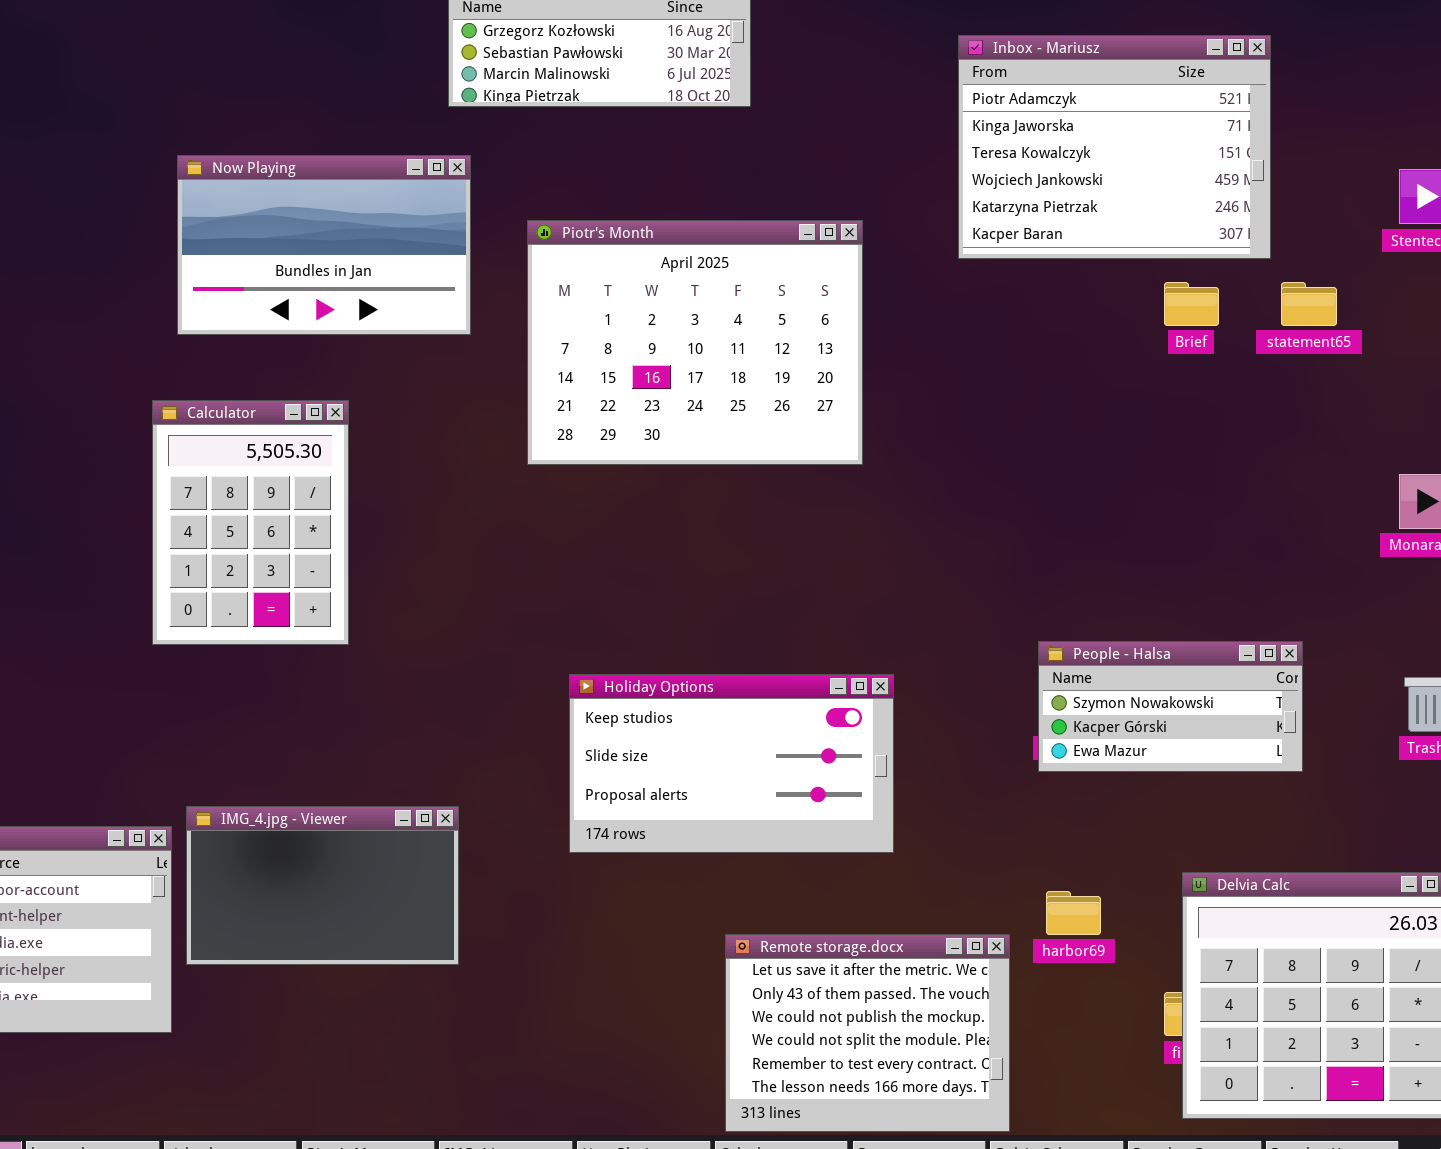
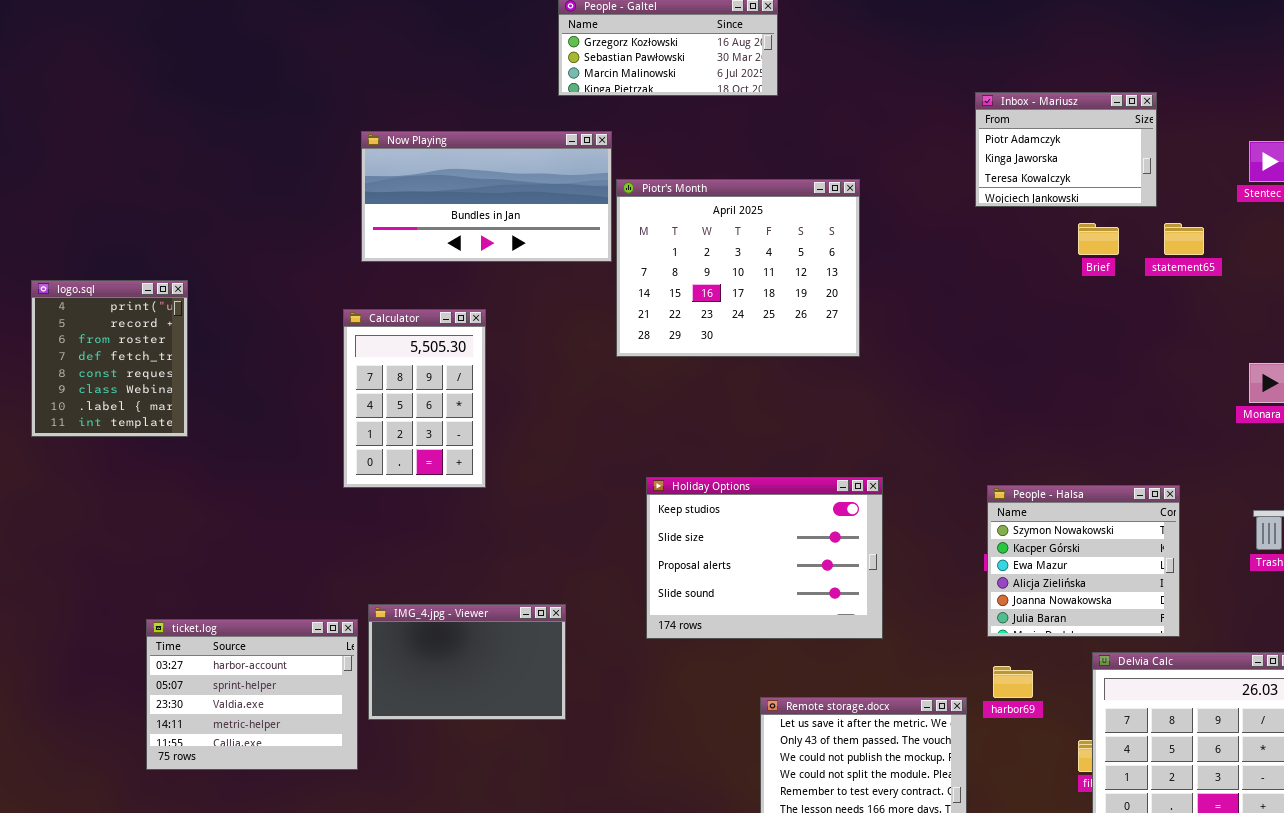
Inbox - Mariusz: [958,35,1271,259] -> [975,92,1157,207], resized
Now Playing: [177,155,471,335] -> [361,131,612,262], resized
People - Halsa: [1038,641,1303,772] -> [987,485,1180,637], resized
Holiday Options: [569,674,894,853] -> [646,477,883,639], resized

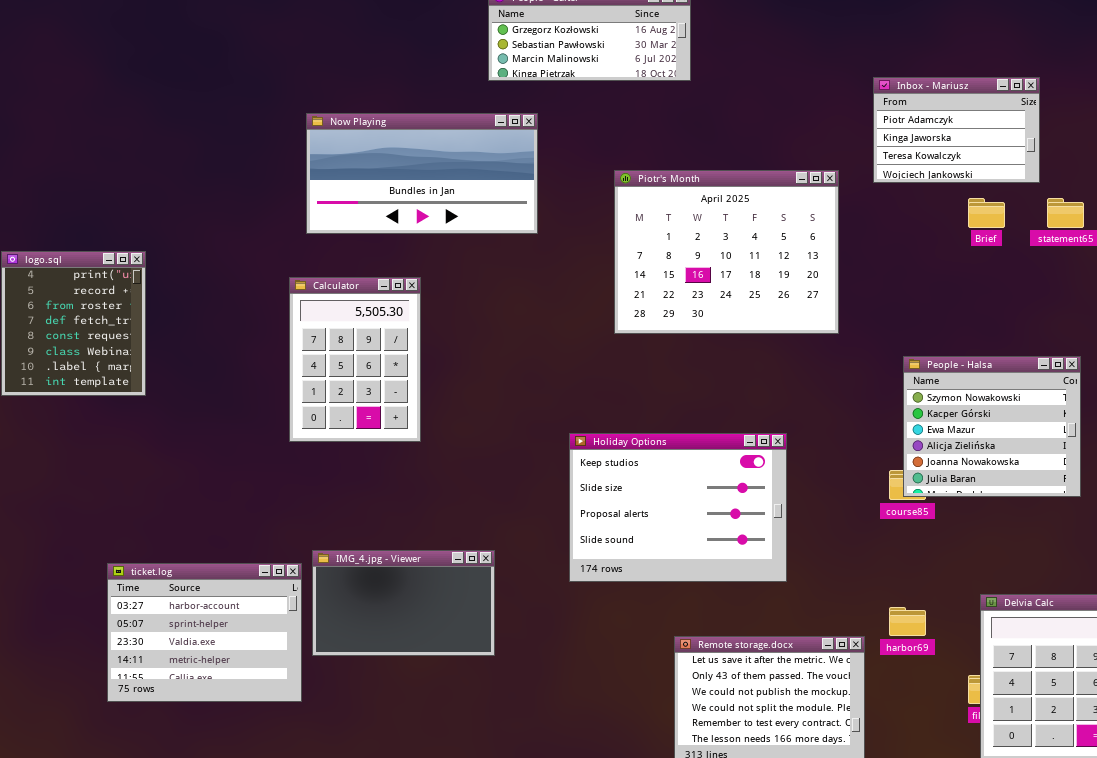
Piotr's Month: [616,179,860,357] -> [614,170,839,334], moved
People - Halsa: [987,485,1180,637] -> [903,356,1081,497], moved

